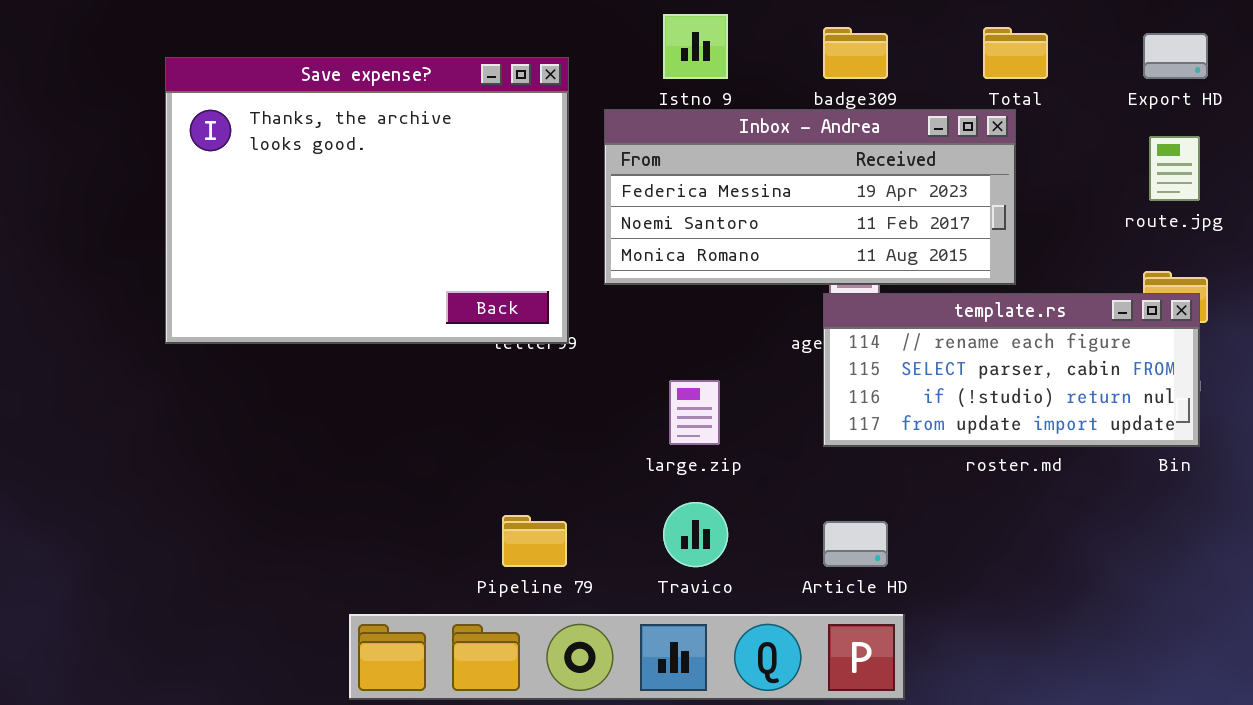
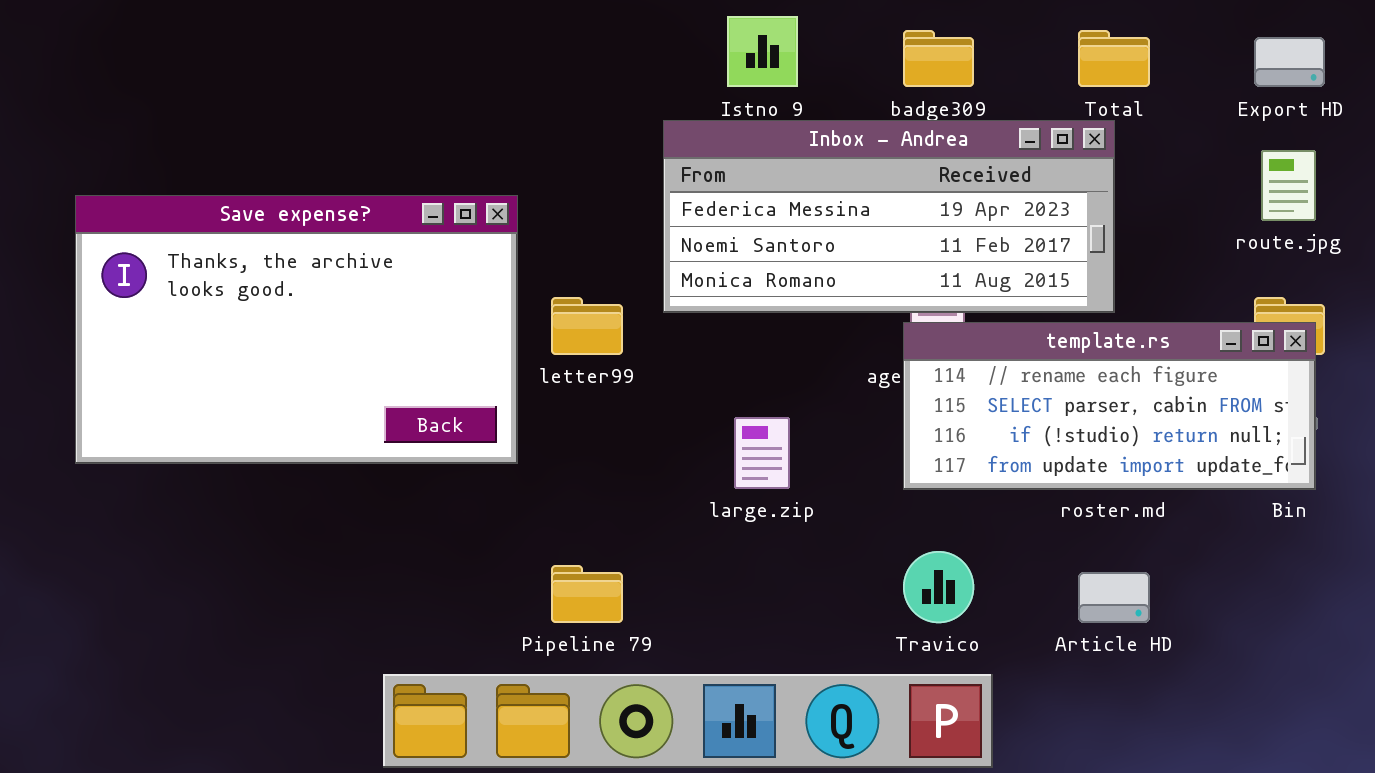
Save expense?: [165,57,569,344] -> [75,195,518,464], moved, resized
Travico: [663,502,728,567] -> [903,551,974,623], moved
Article HD: [823,521,888,567] -> [1078,572,1150,623], moved

